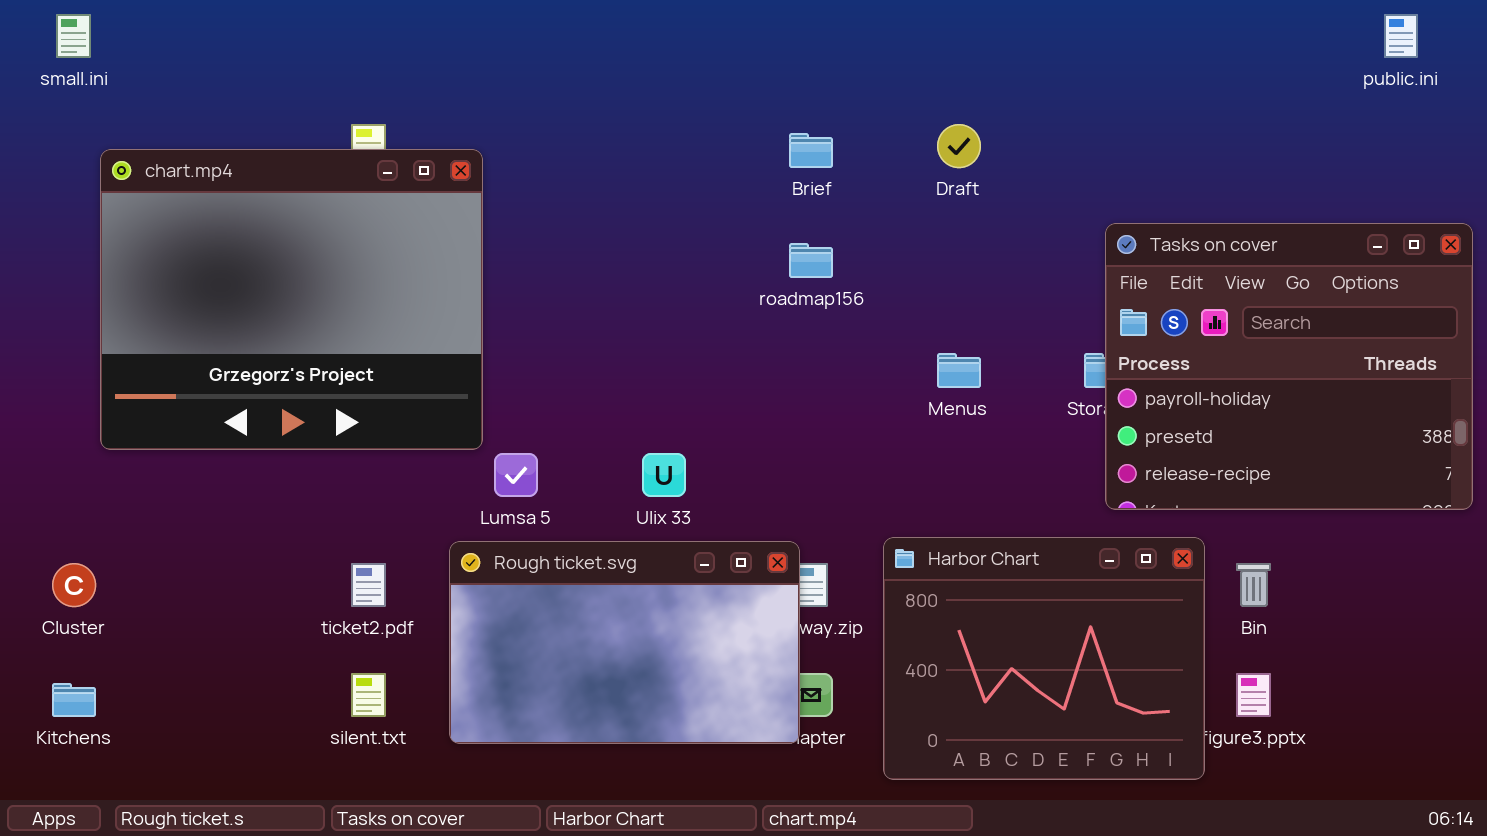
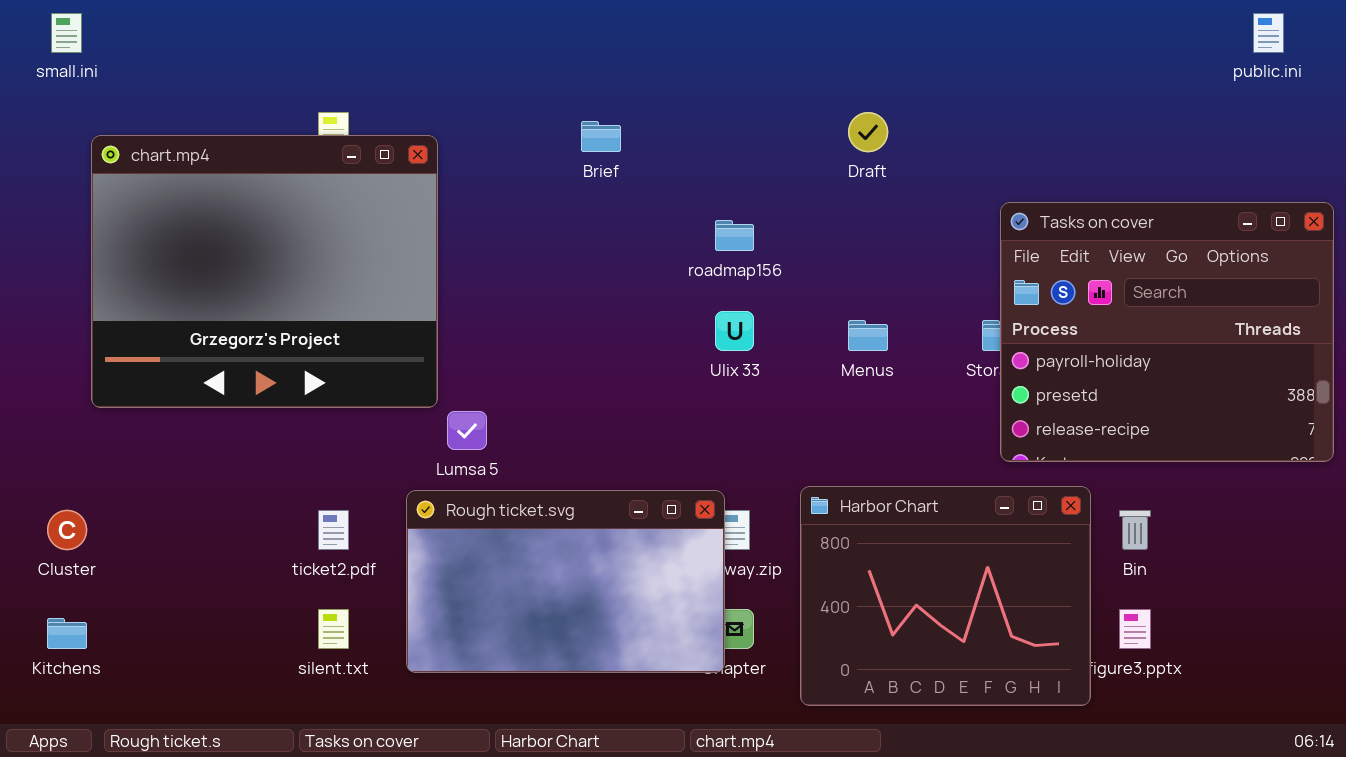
Brief: [789,133,833,168] -> [581,121,621,152], moved
Ulix 33: [642,453,686,497] -> [715,311,754,351], moved

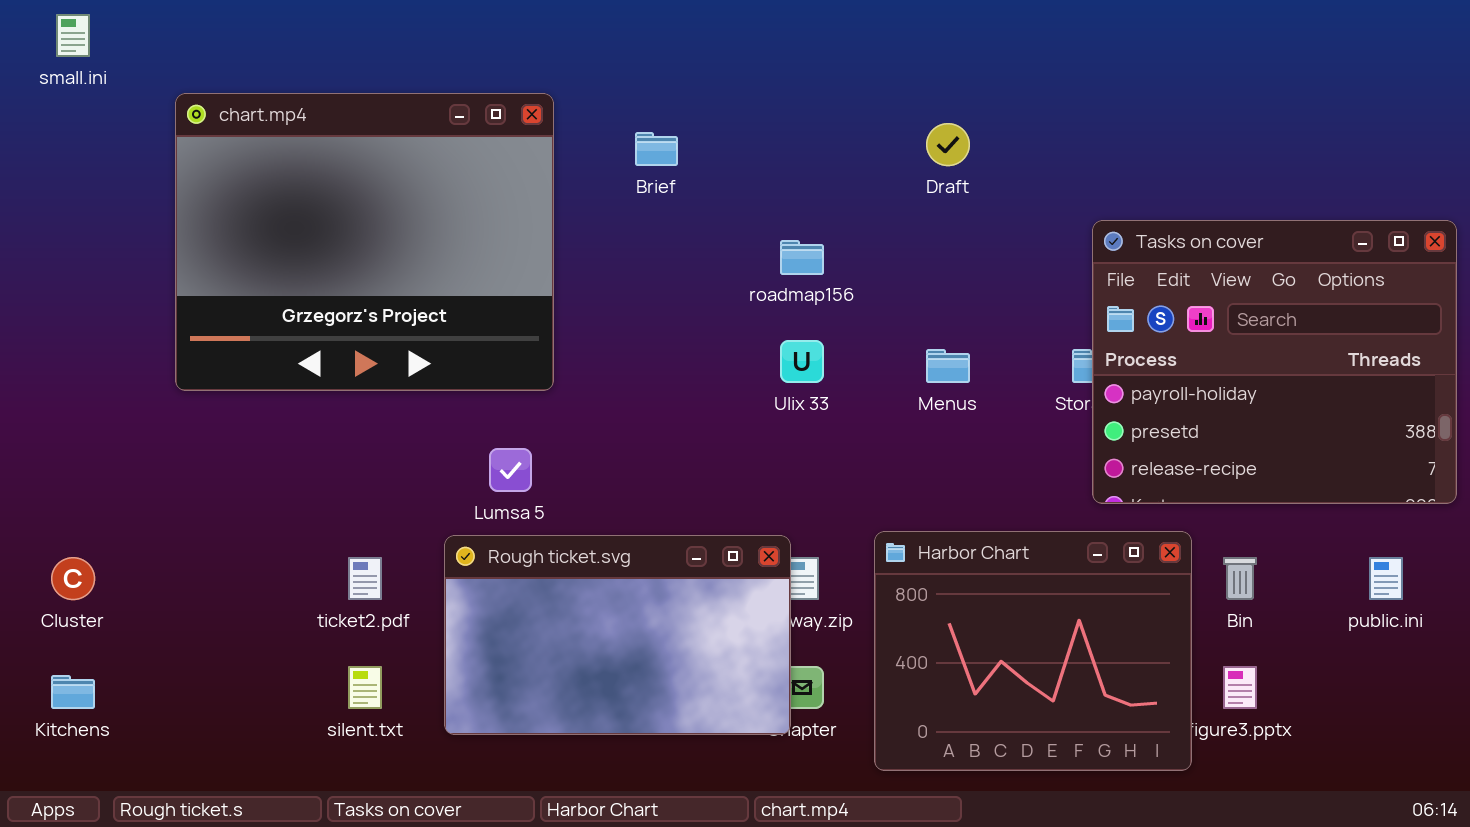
public.ini: [1253,13,1284,53] -> [1369,557,1403,600], moved
chart.mp4: [91,135,438,408] -> [175,93,554,391], moved

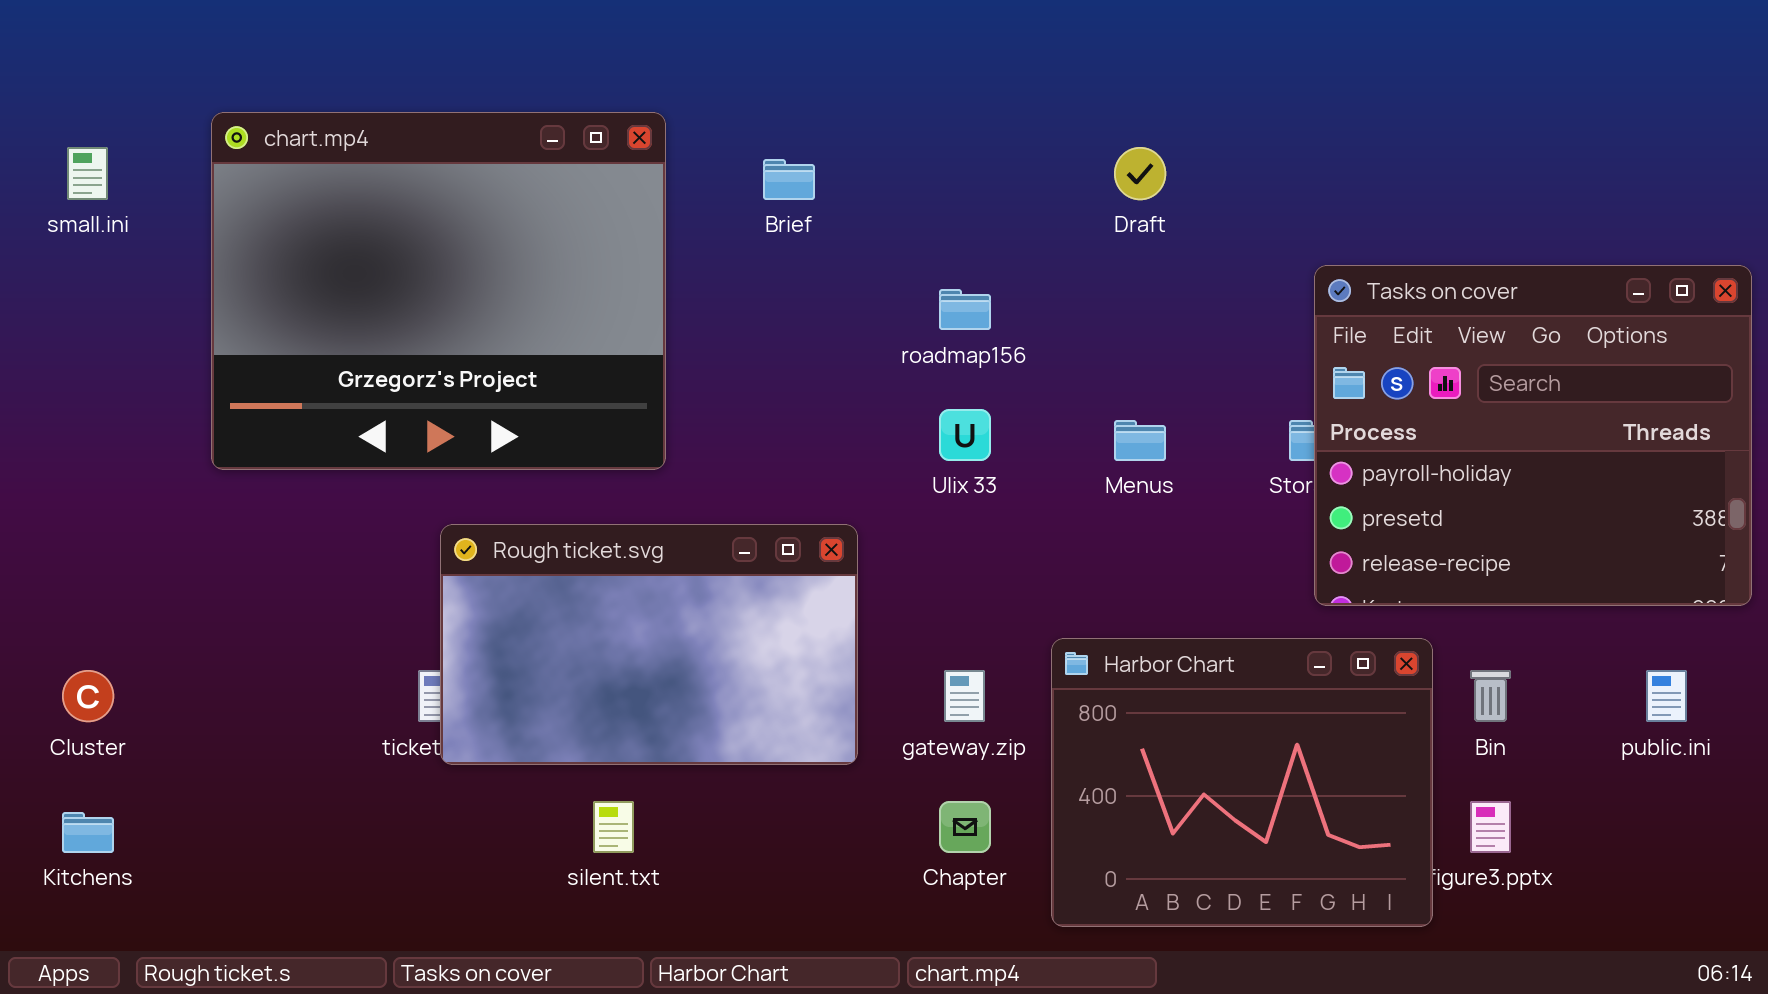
small.ini: [56,14,90,57] -> [67,147,108,200], moved
Rough ticket.svg: [444,535,791,735] -> [440,524,858,765], moved
silent.txt: [348,666,382,709] -> [593,801,634,853], moved

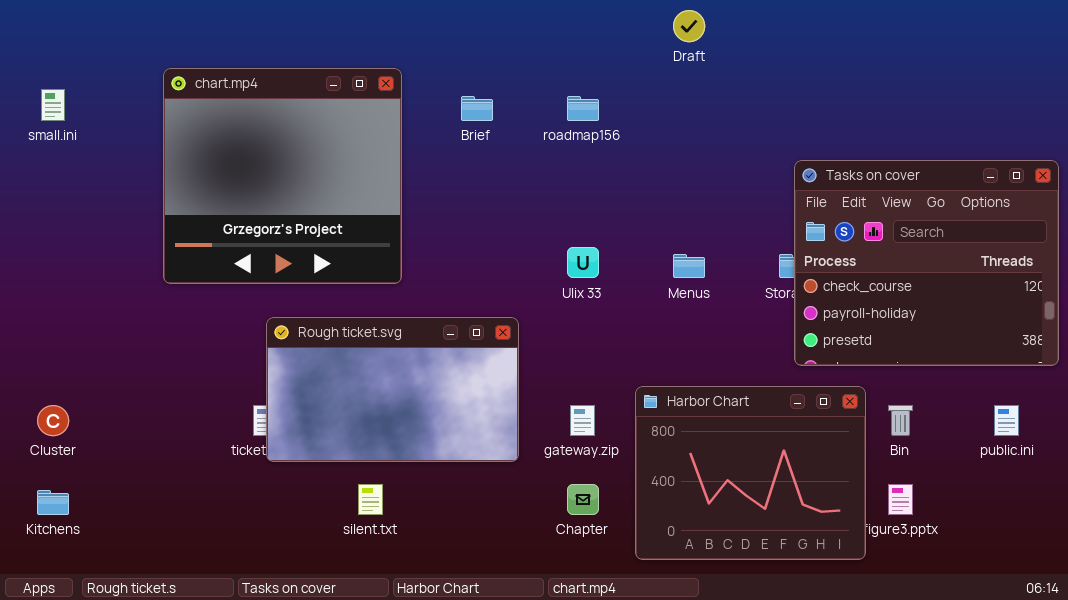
chart.mp4: [211,112,666,470] -> [163,68,402,284], resized
Draft: [1114,147,1166,200] -> [673,10,705,42], moved
Tasks on cover: [1314,265,1752,606] -> [794,160,1059,366], scrolled up 1 row
roadmap156: [939,289,991,330] -> [567,96,599,121], moved

